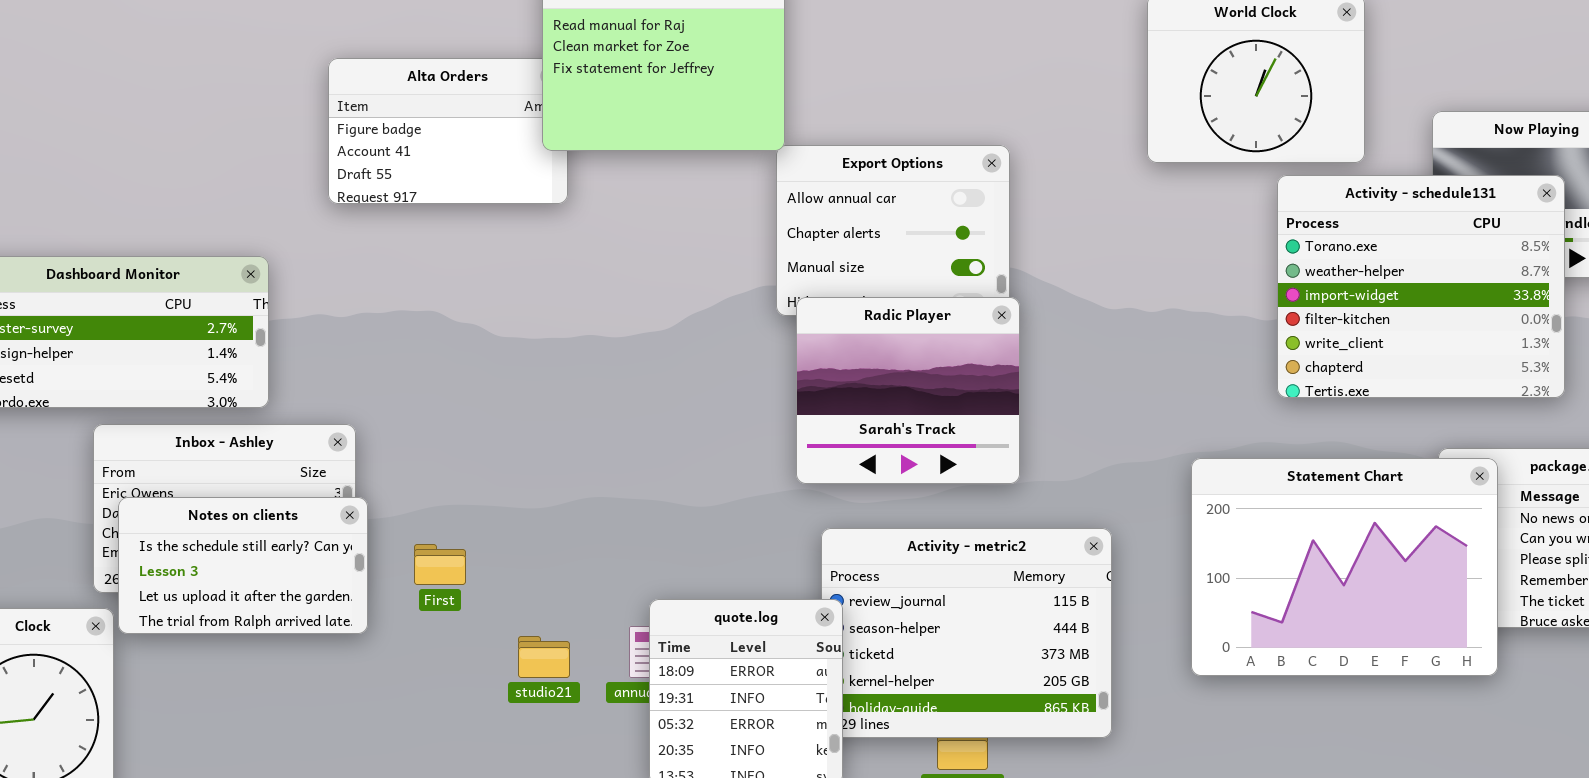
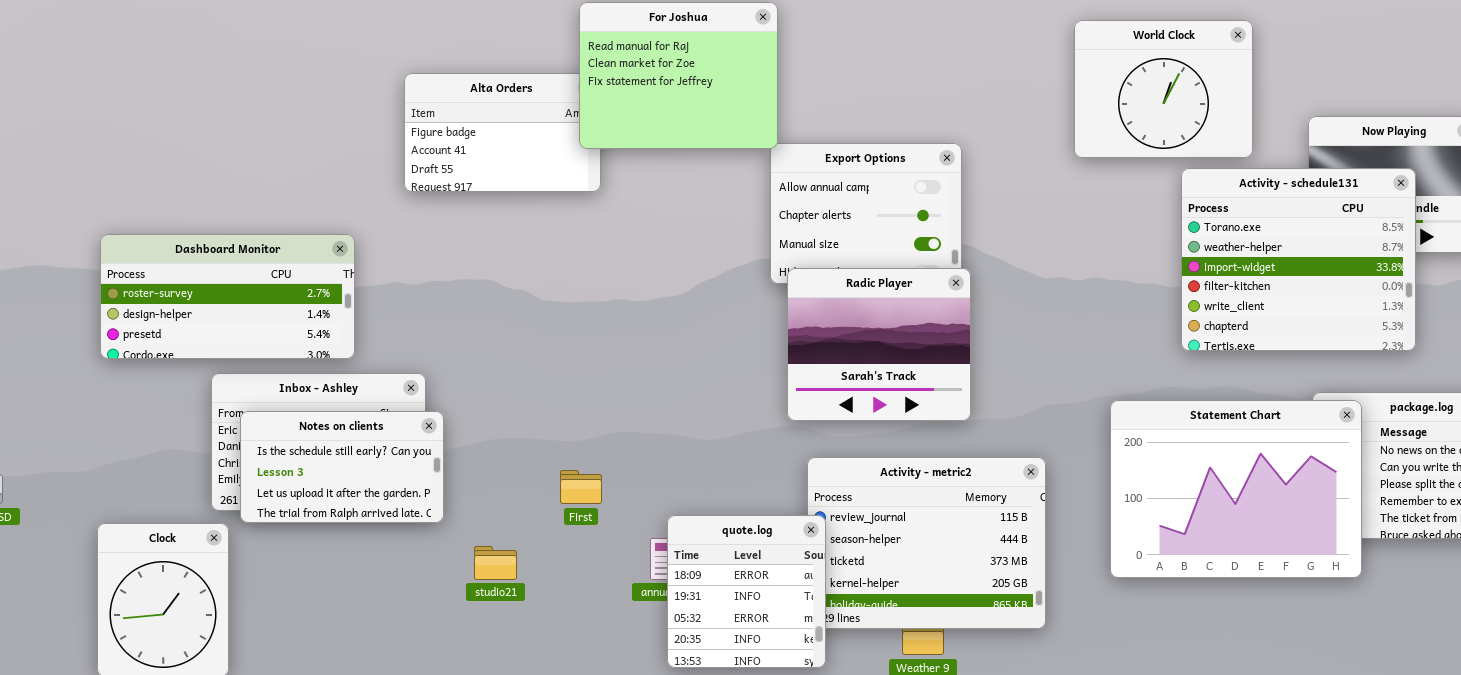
Notes on clients: [118,497,368,634] -> [240,411,444,523], moved
First: [414,544,466,585] -> [560,470,602,504], moved
studio21: [518,636,570,678] -> [474,546,517,580], moved

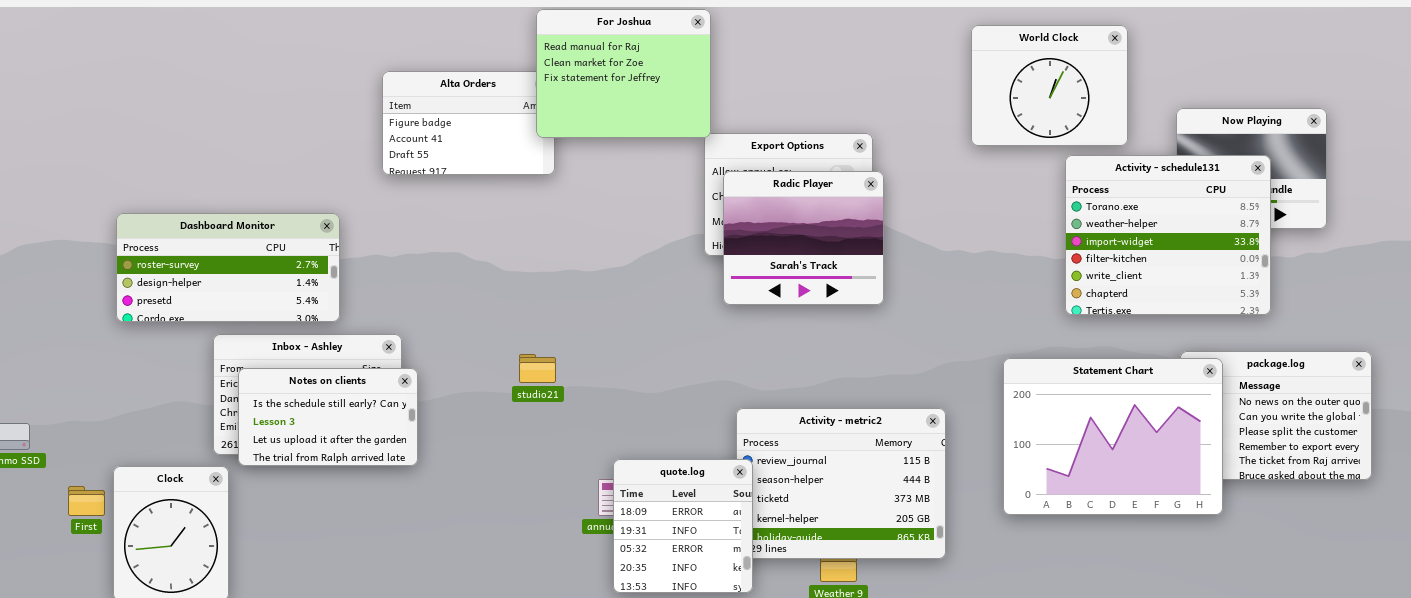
Radic Player: [787,268,971,421] -> [723,171,884,305], moved
First: [560,470,602,504] -> [68,486,105,516], moved
studio21: [474,546,517,580] -> [519,354,556,383], moved

